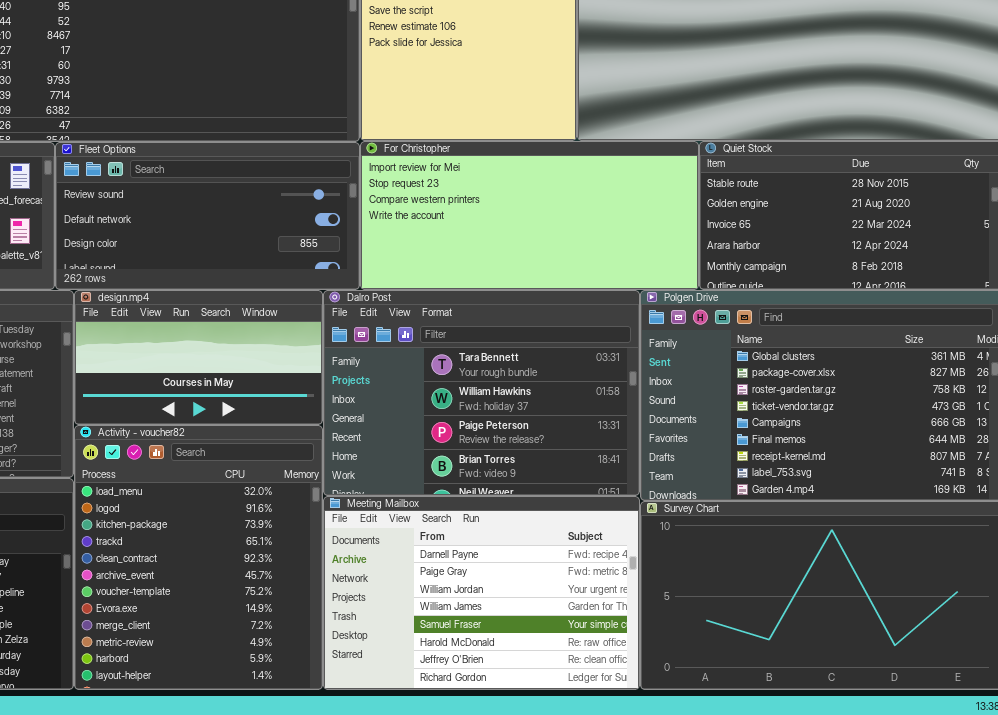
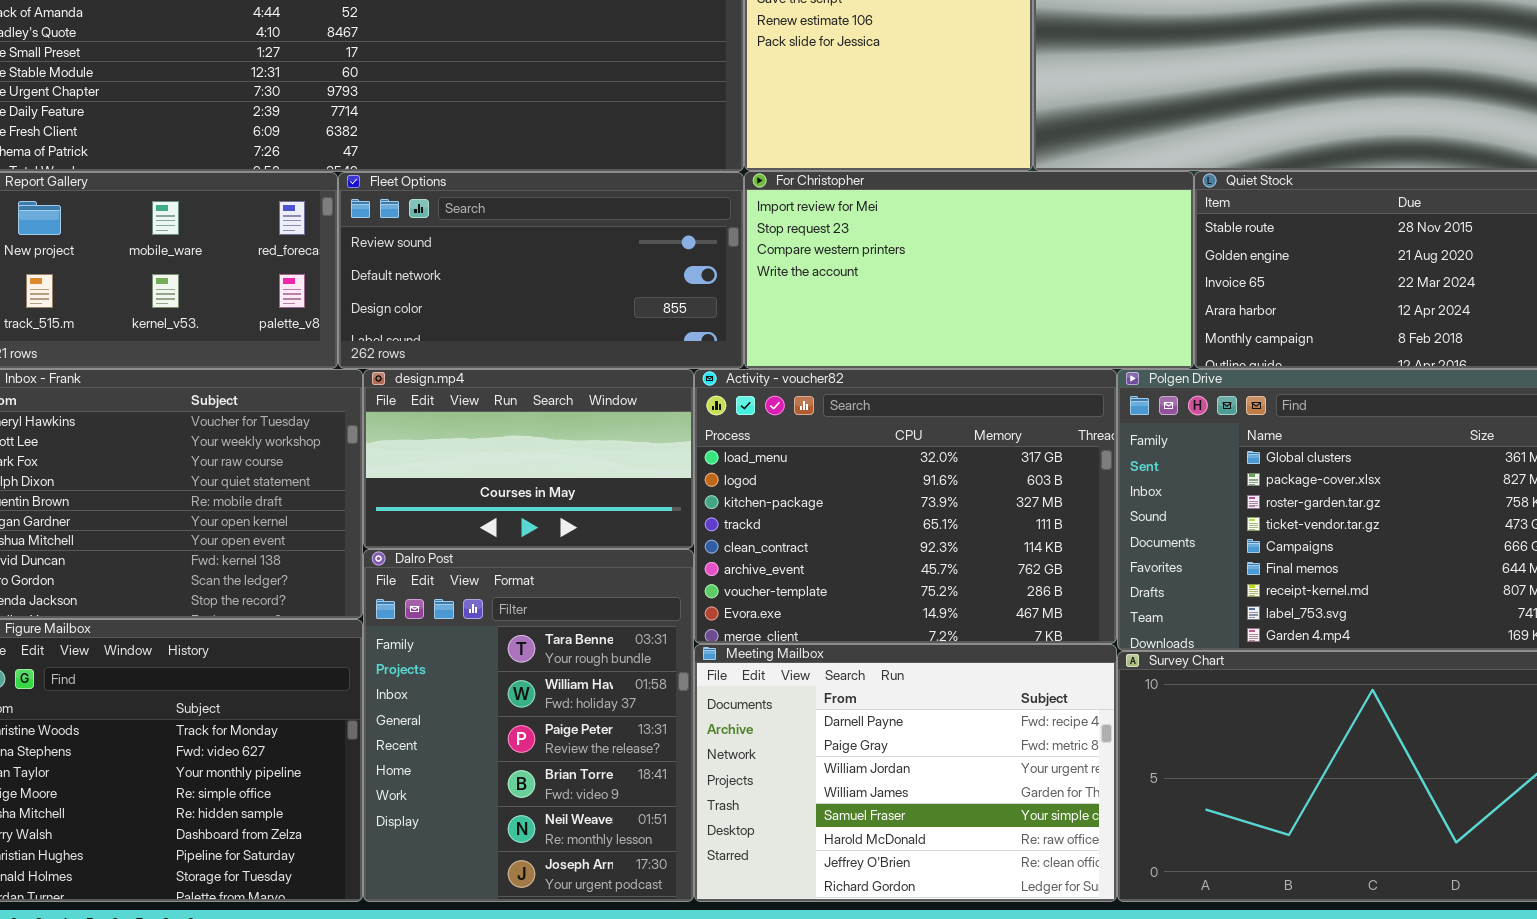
Dalro Post: [323,290,640,496] -> [363,549,694,902], moved, resized
Activity - voucher82: [74,425,323,690] -> [694,369,1117,644], moved, resized

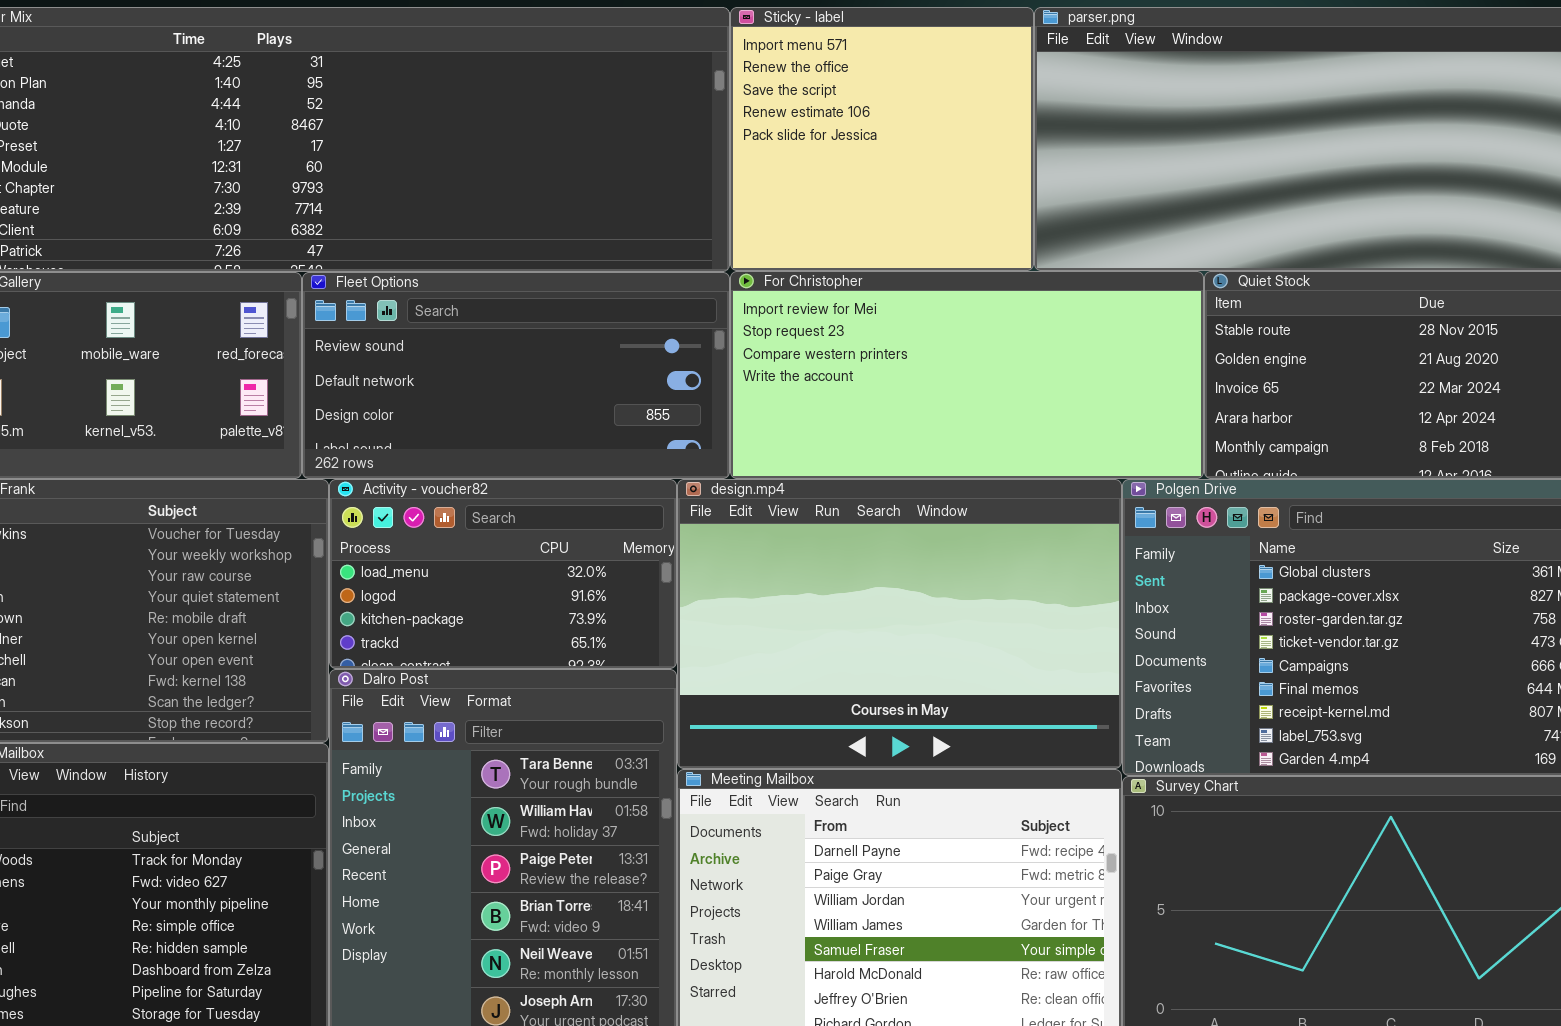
design.mp4: [363,369,694,549] -> [677,479,1122,769], moved, resized
Activity - voucher82: [694,369,1117,644] -> [329,479,677,669], moved, resized

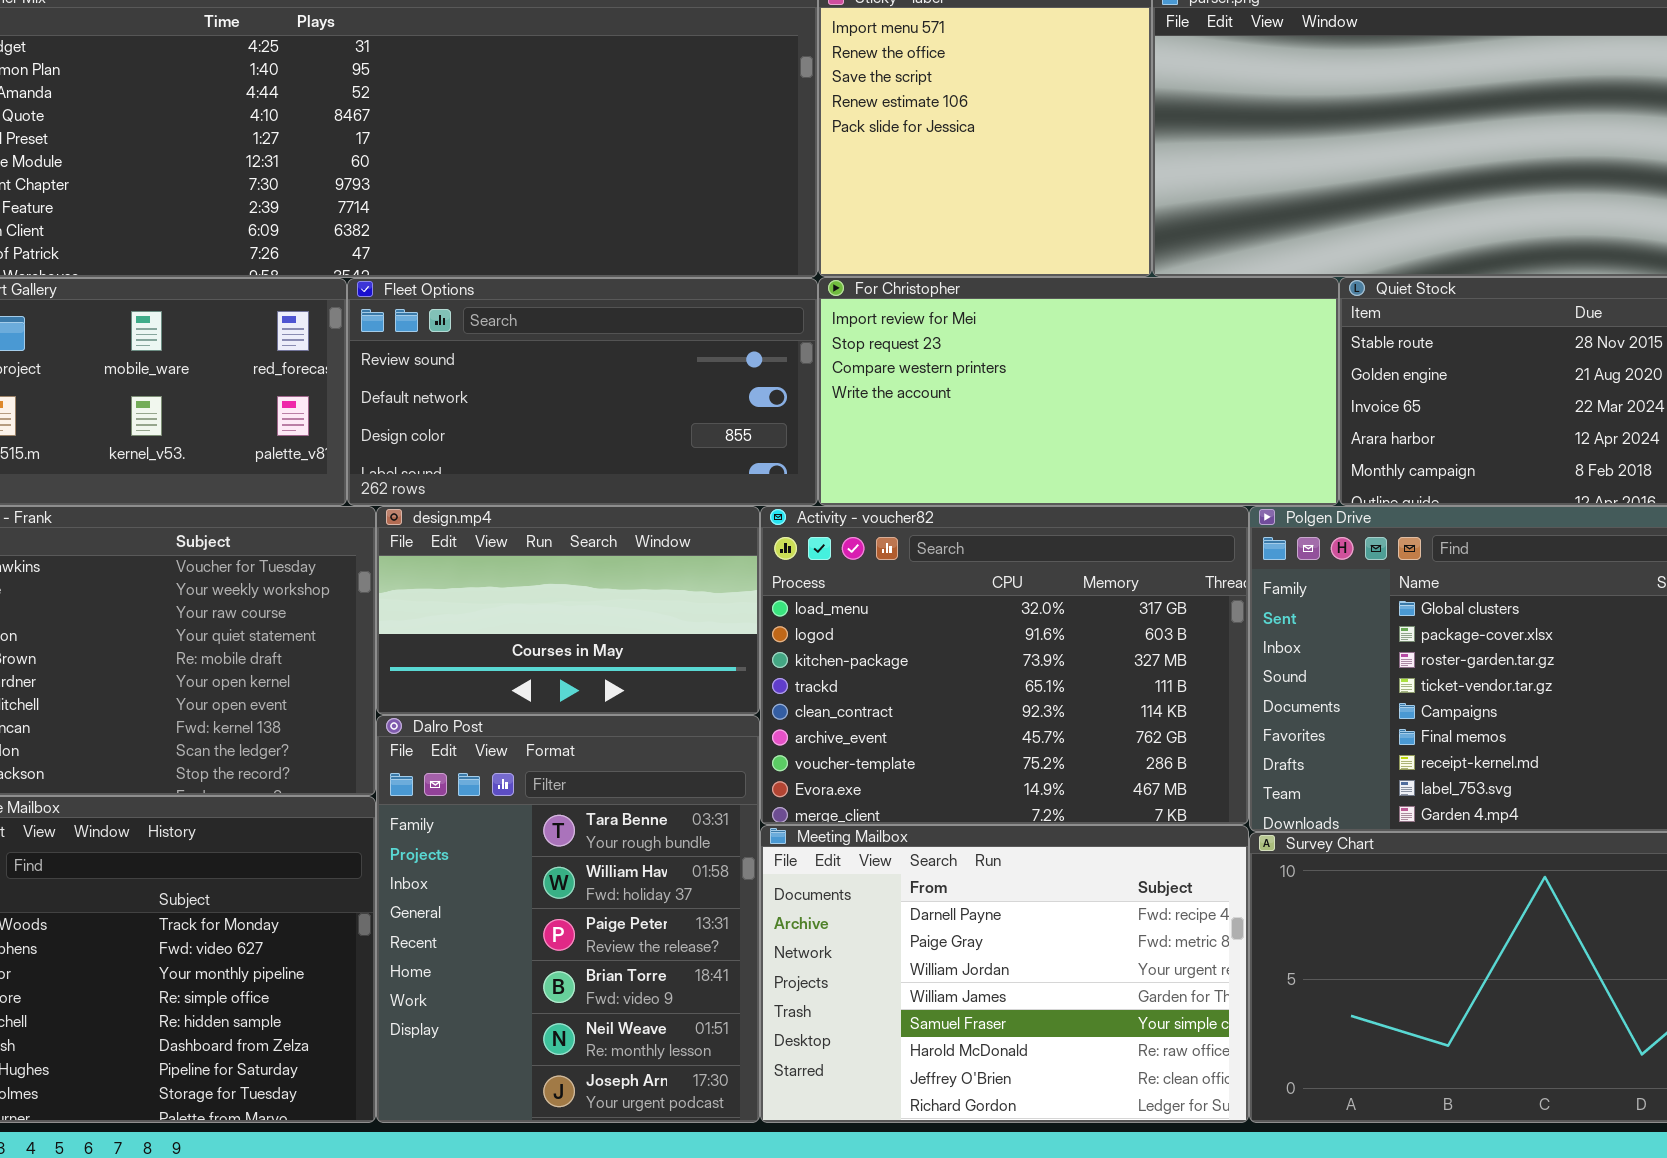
Activity - voucher82: [329,479,677,669] -> [760,506,1249,825], moved, resized
design.mp4: [677,479,1122,769] -> [376,506,760,715], moved, resized

